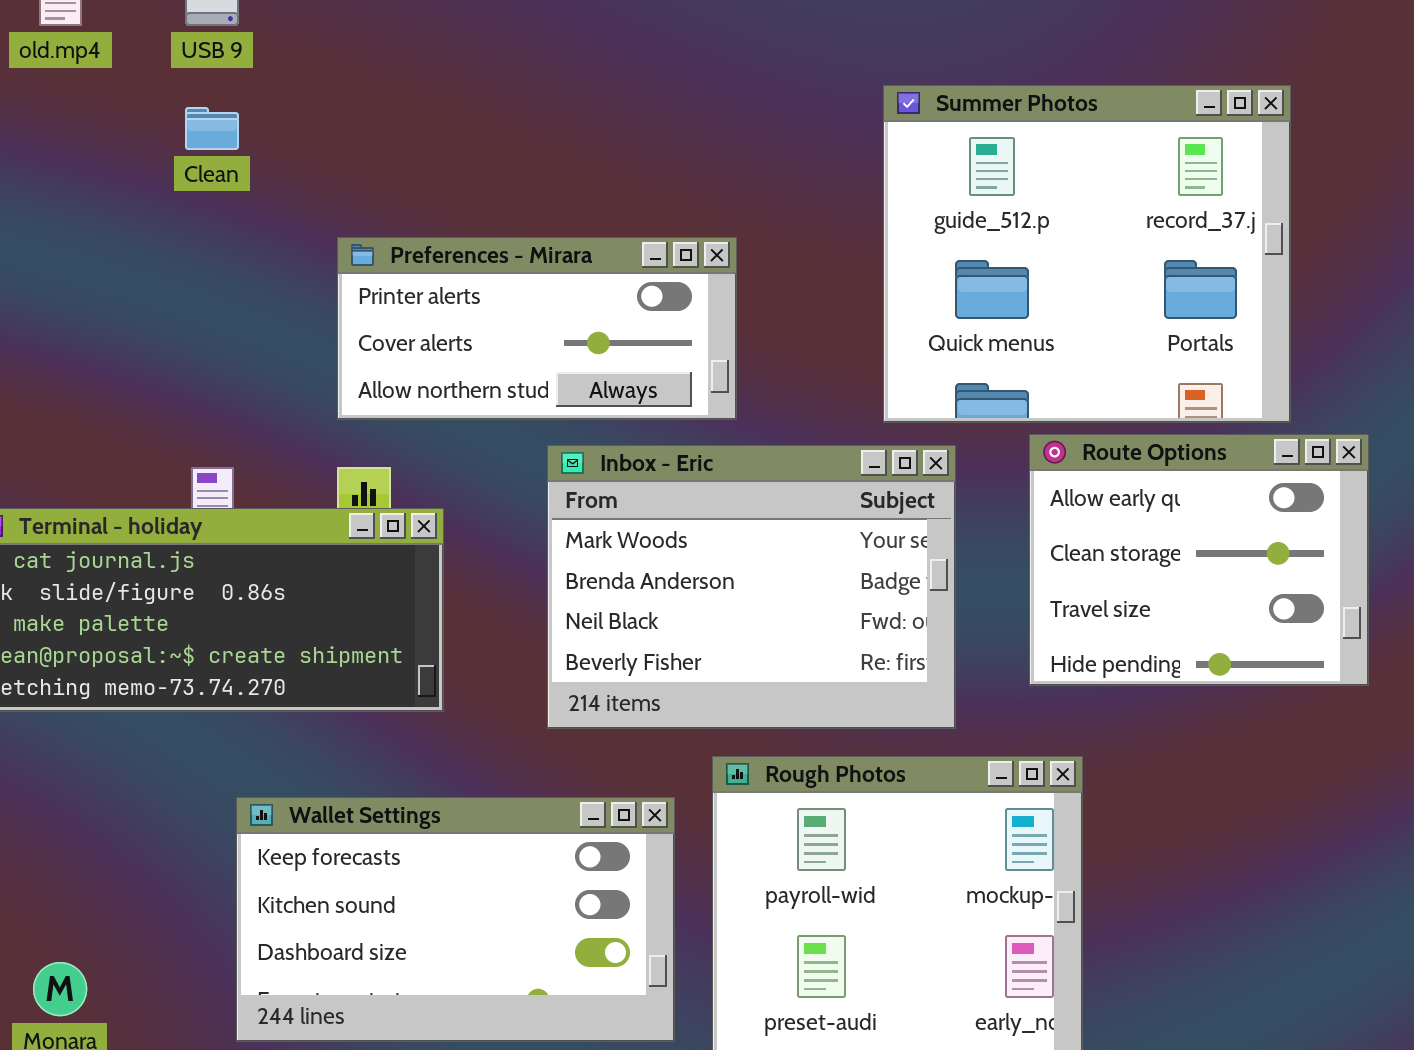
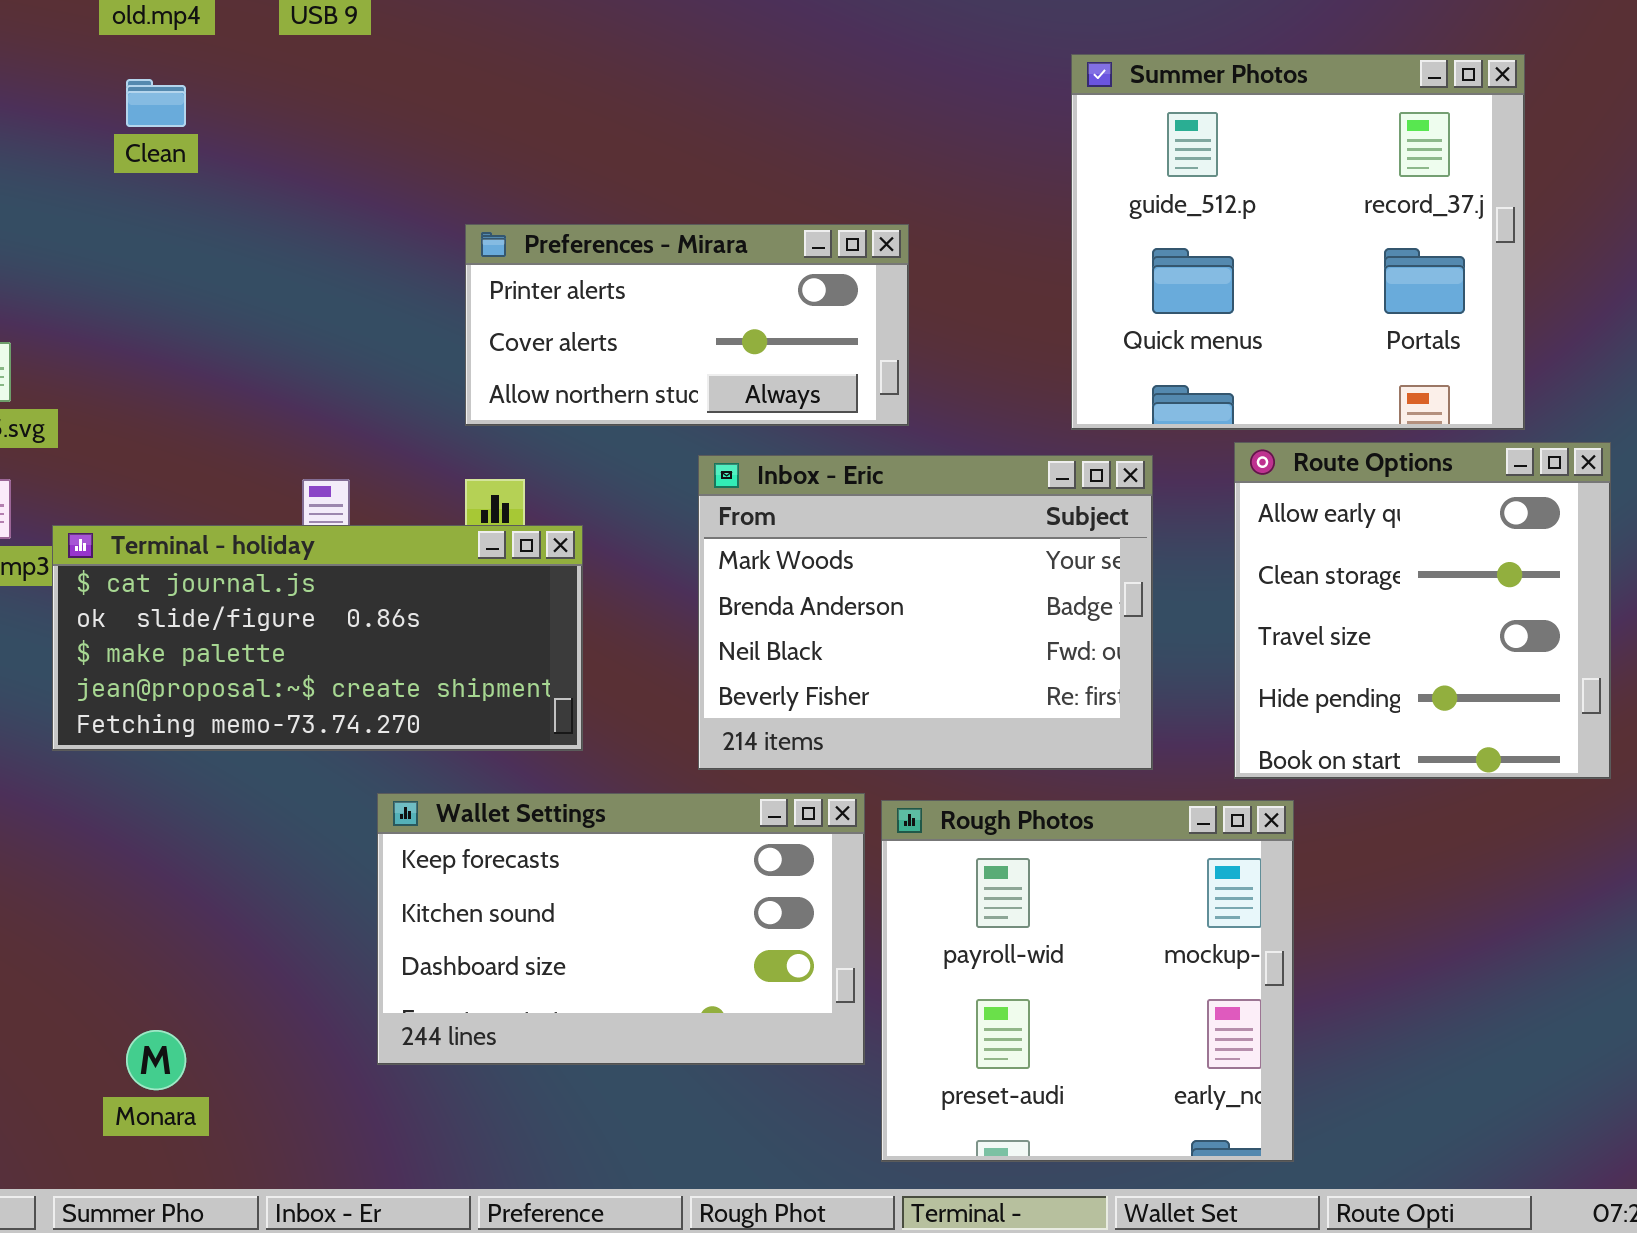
Clean: [185,107,239,150] -> [126,79,186,127], moved
Route Options: [1029,434,1369,686] -> [1234,442,1611,779], resized
Wallet Settings: [236,797,675,1042] -> [377,793,865,1065], moved

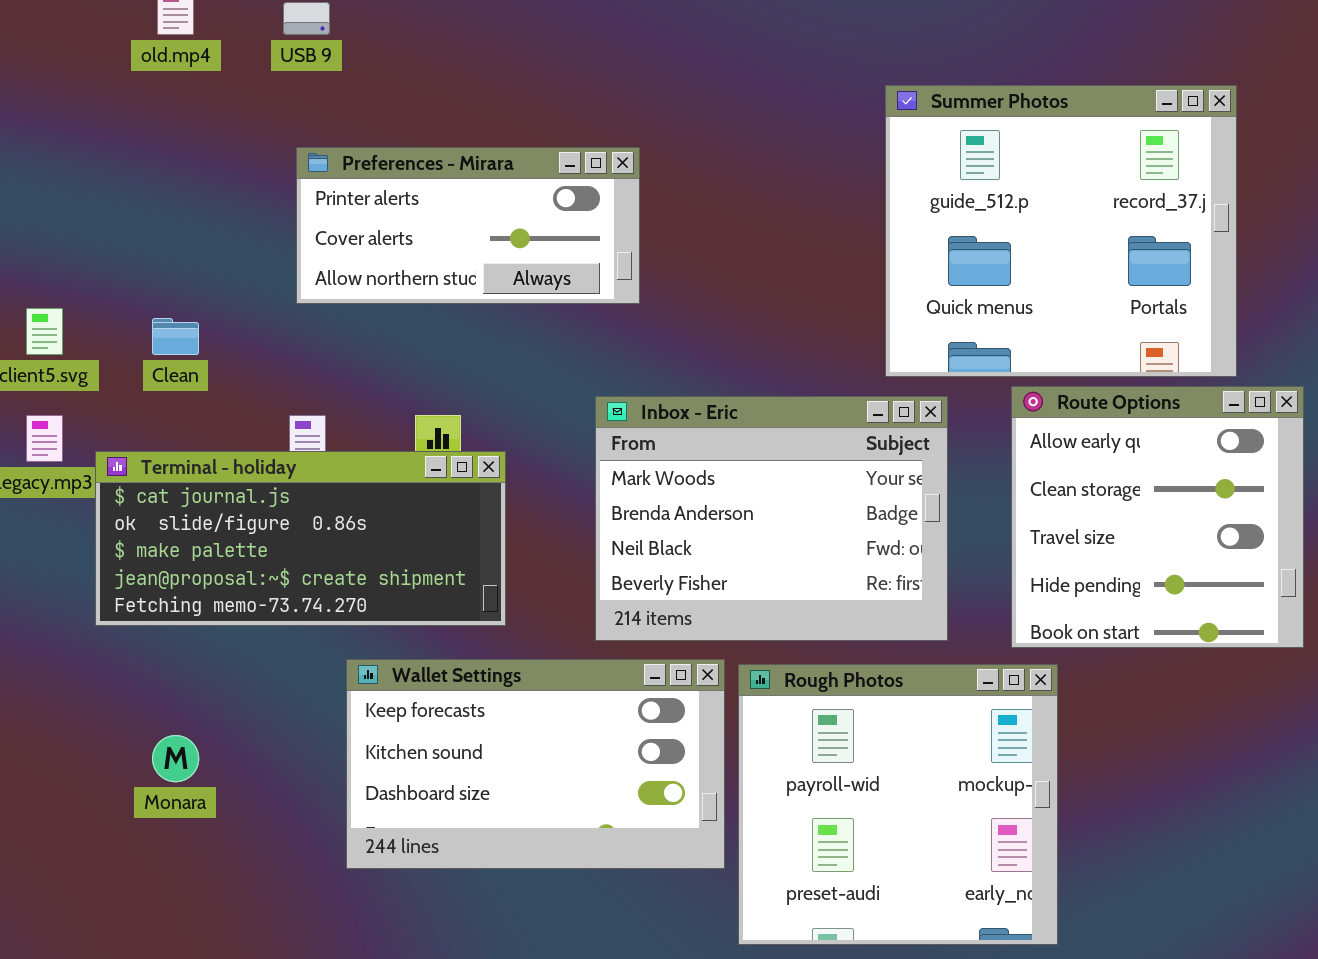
Clean: [126,79,186,127] -> [152,318,199,355], moved
Preferences - Mirara: [465,224,909,426] -> [296,147,640,304], moved
Monara: [126,1030,186,1090] -> [152,735,199,782], moved

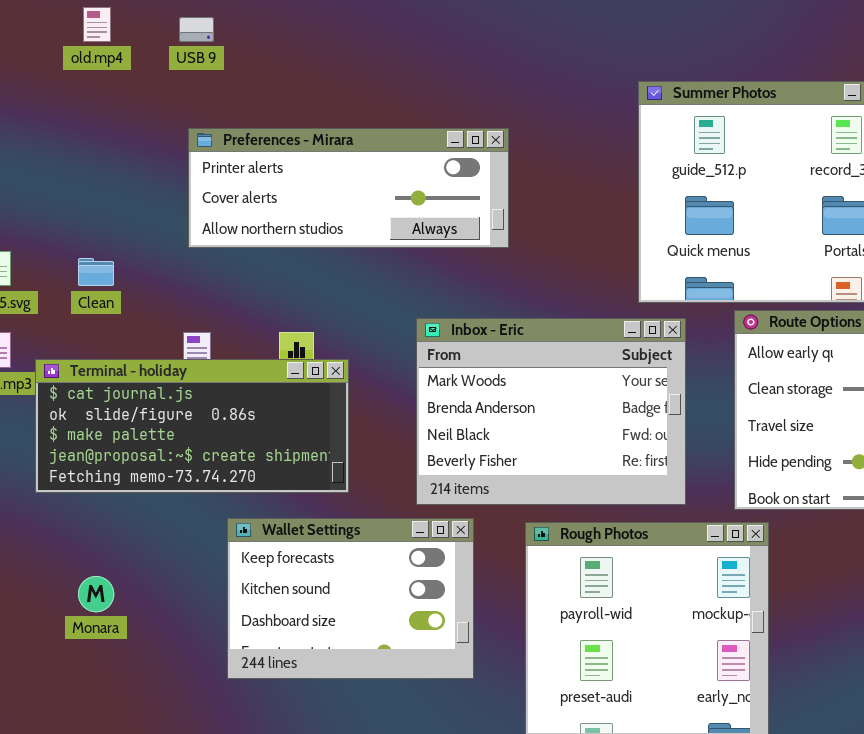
Preferences - Mirara: [296,147,640,304] -> [188,128,509,248], resized
Wallet Settings: [346,659,725,869] -> [227,518,474,679], resized

